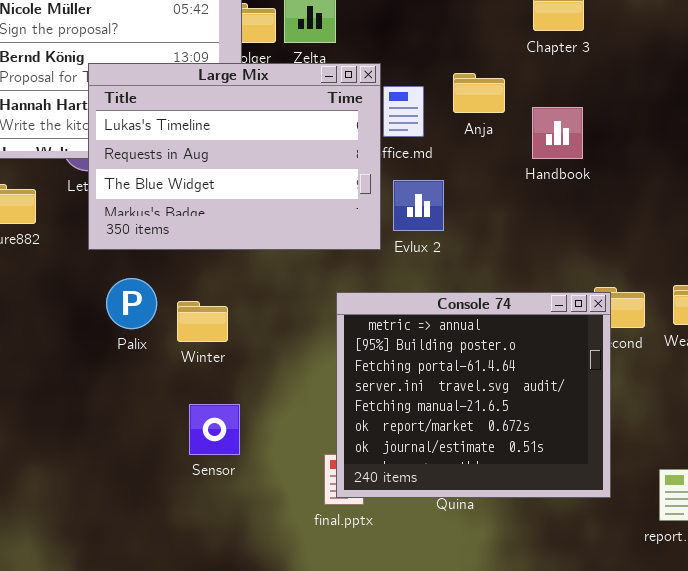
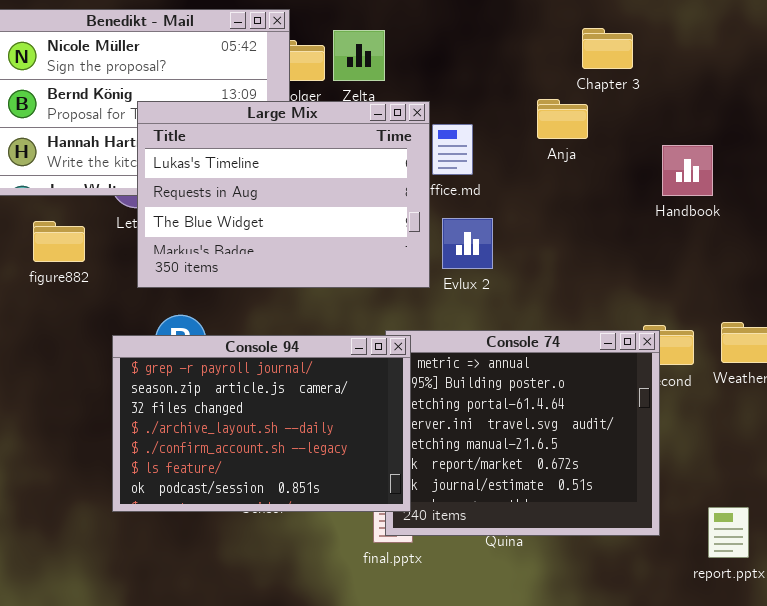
Anja: [453,73,505,113] -> [537,99,588,139], moved
Handbook: [532,107,583,159] -> [662,145,713,196], moved
Console 94: none -> [112,335,411,512], opened

